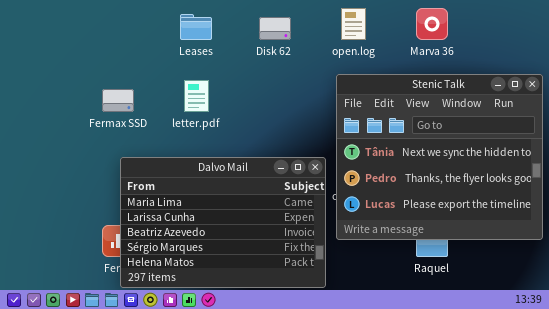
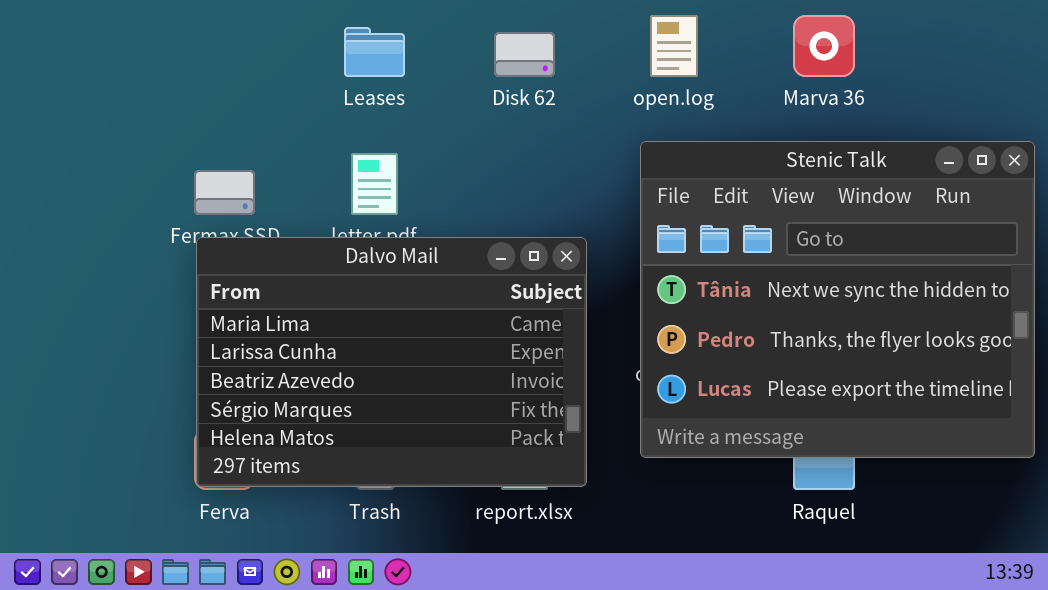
Dalvo Mail: [120,157,326,288] -> [196,237,587,487], moved

